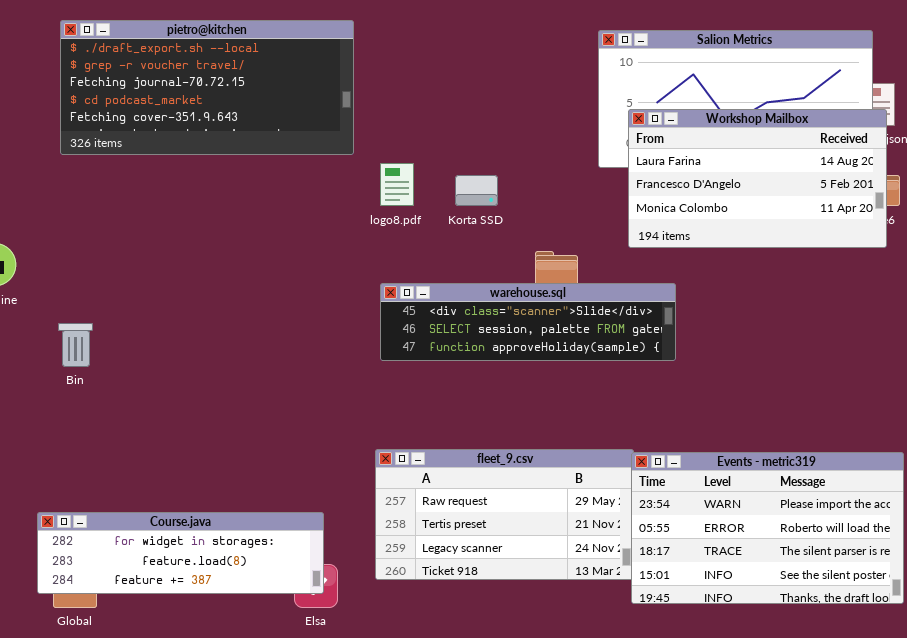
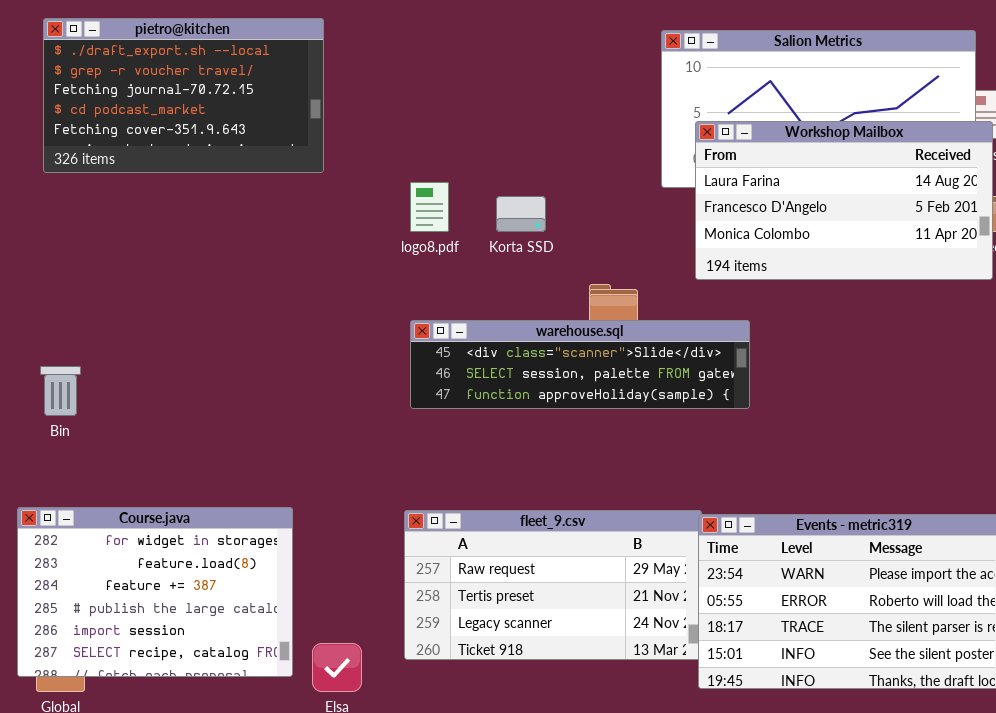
pietro@kitchen: [60,20,354,155] -> [43,18,324,173], resized
Course.java: [37,512,324,594] -> [17,507,293,677], resized

